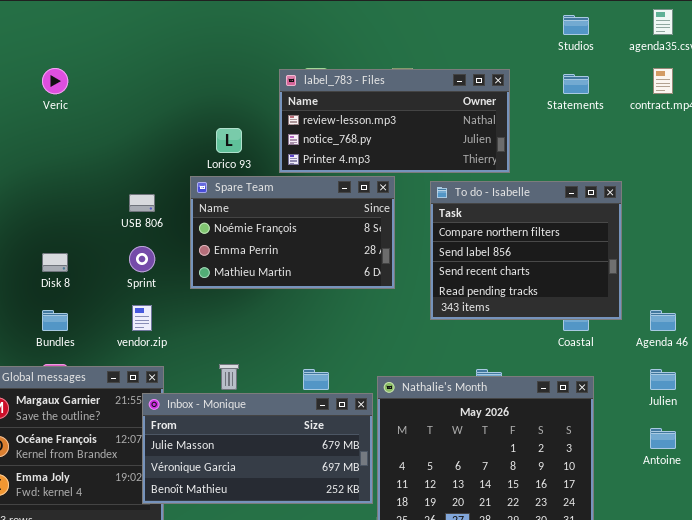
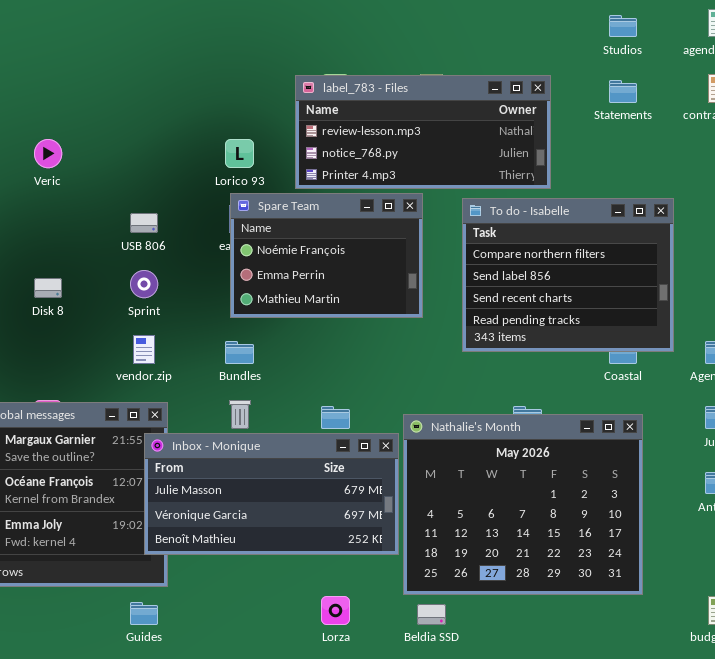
Veric: [42,68,68,94] -> [34,139,62,168], moved
Spare Team: [190,176,395,289] -> [230,193,423,318], resized
Bundles: [42,310,68,331] -> [225,341,254,364], moved

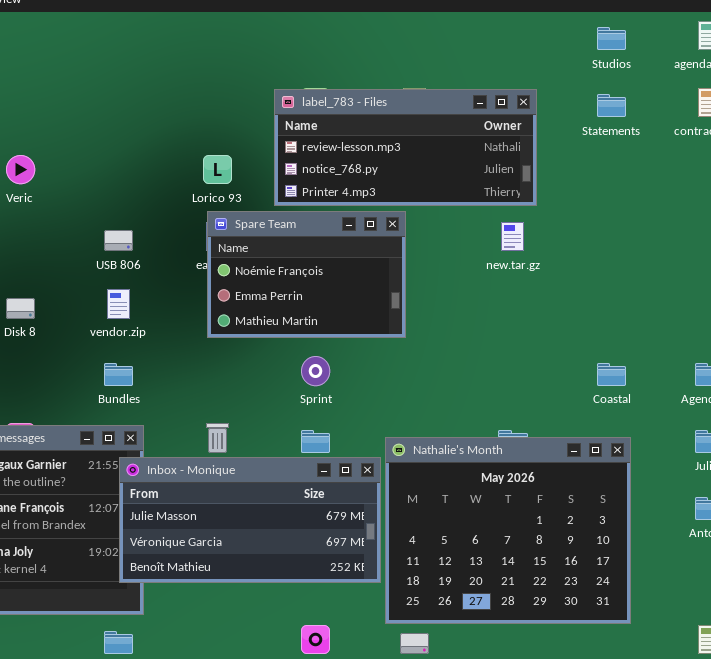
To do - Isabelle: [462,198,674,352] -> none, closed
Sprint: [130,270,158,298] -> [301,356,330,386], moved
vendor.zip: [133,335,155,364] -> [107,289,130,319], moved
Bundles: [225,341,254,364] -> [104,363,133,386], moved

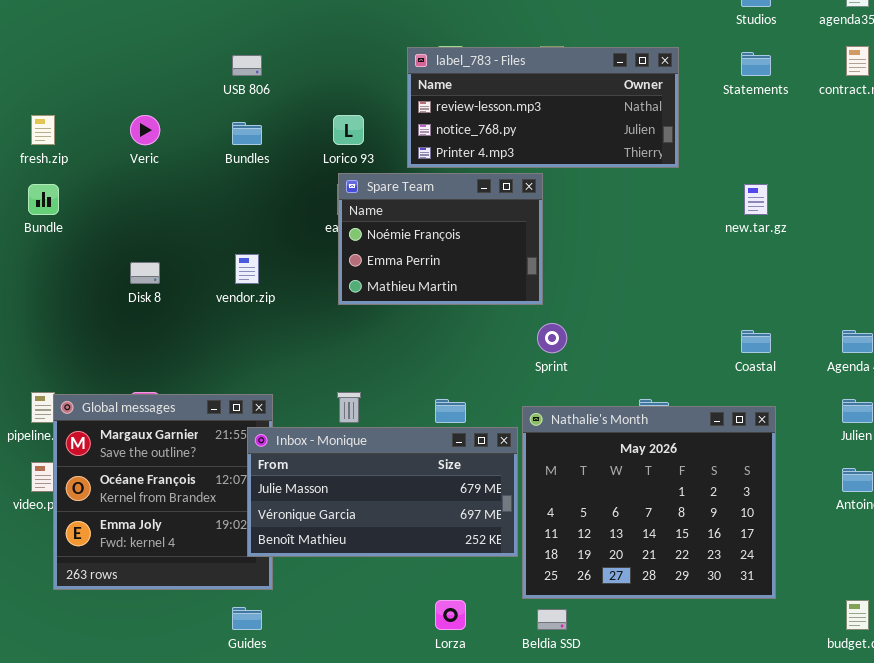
new.tar.gz: [501,222,524,251] -> [744,184,768,215], moved
USB 806: [104,230,133,251] -> [232,55,262,76], moved
Sprint: [301,356,330,386] -> [537,323,567,353], moved
Bundles: [104,363,133,386] -> [232,122,262,145], moved

